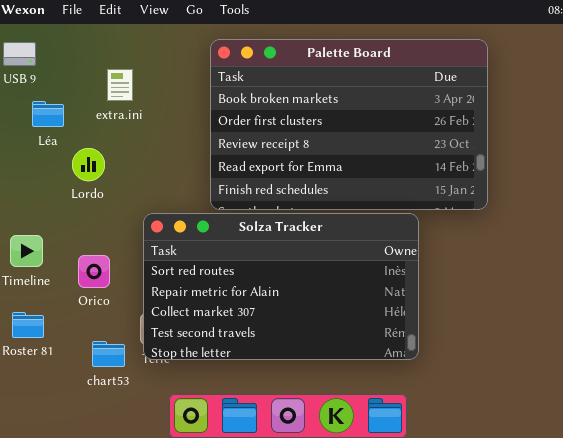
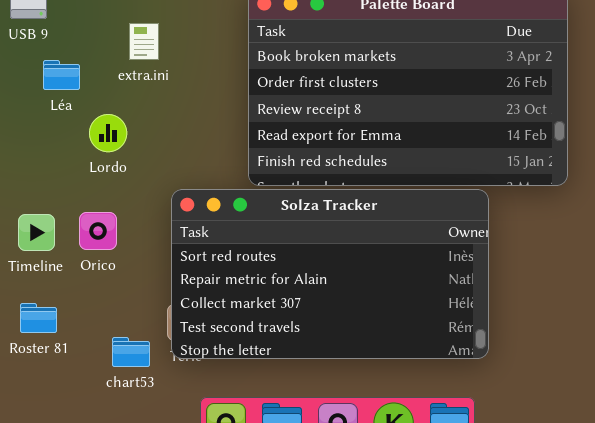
Orico: [78,255,110,288] -> [79,212,117,250], moved

